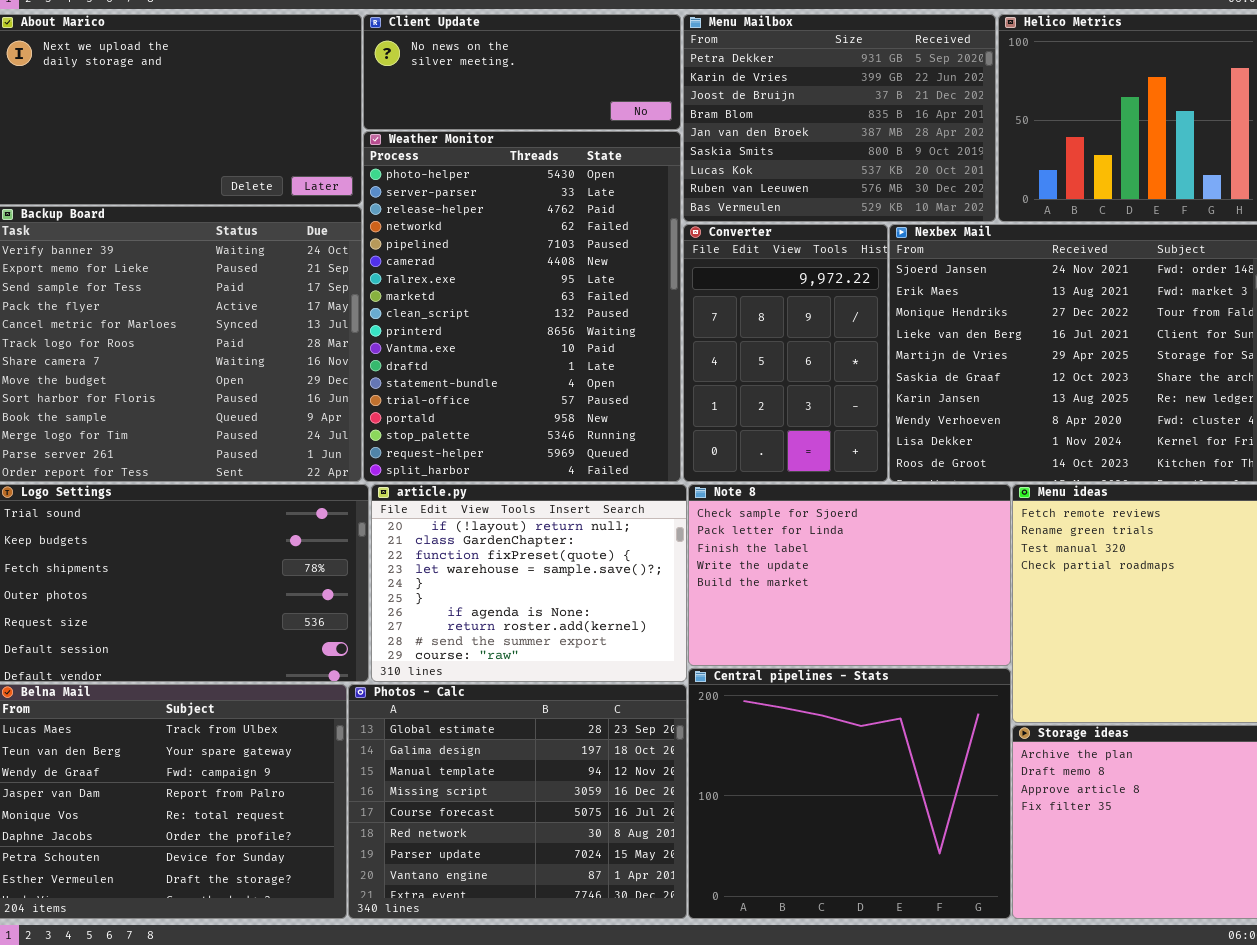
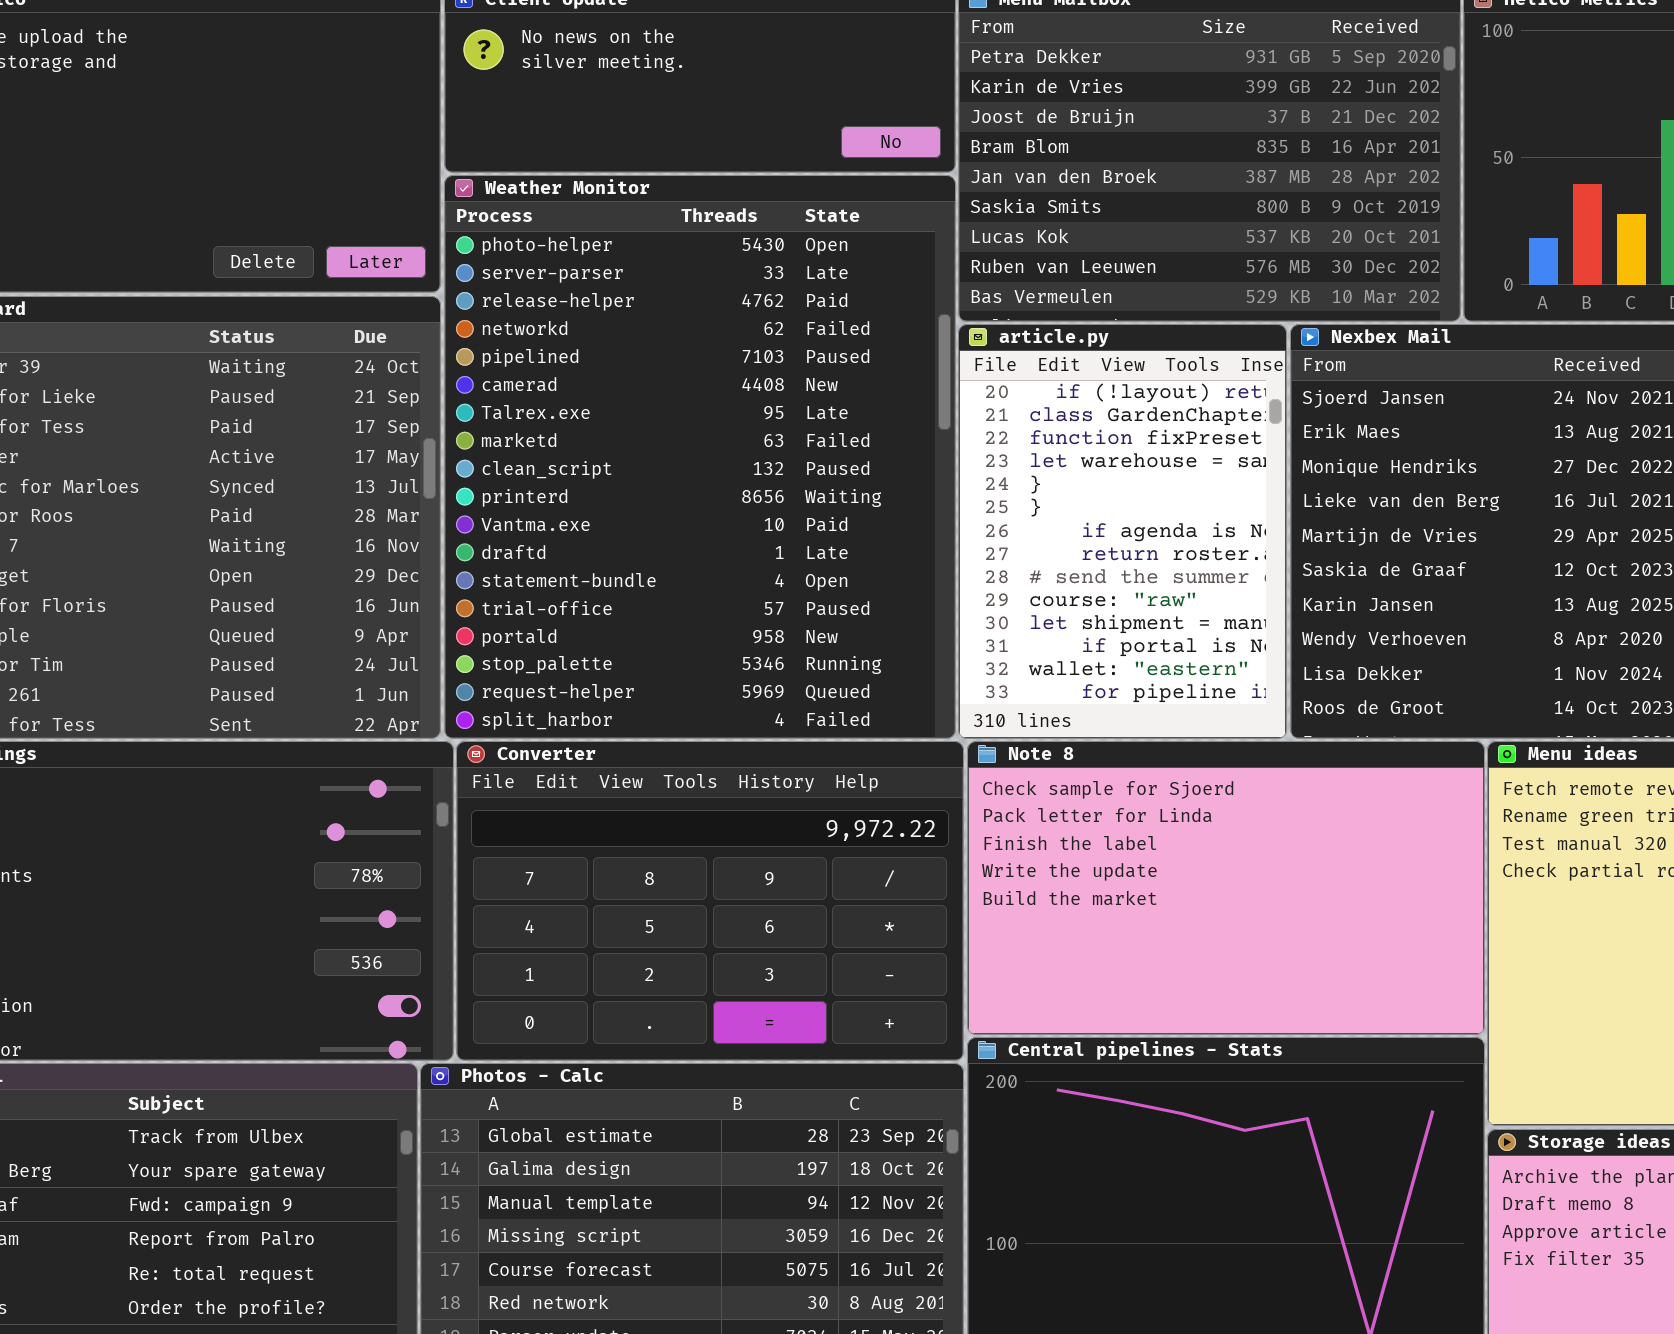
Converter: [683,224,888,482] -> [456,741,964,1061], moved, resized
article.py: [371,484,687,682] -> [958,324,1287,739], moved, resized

